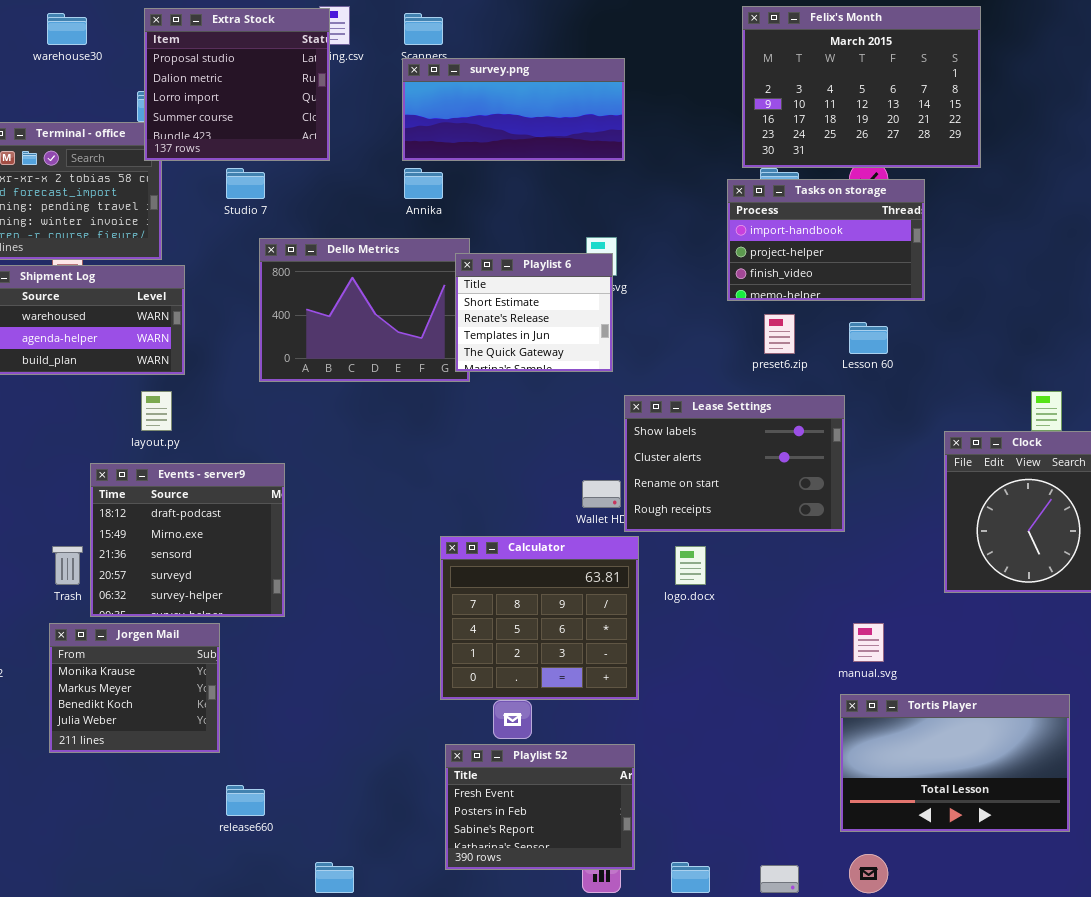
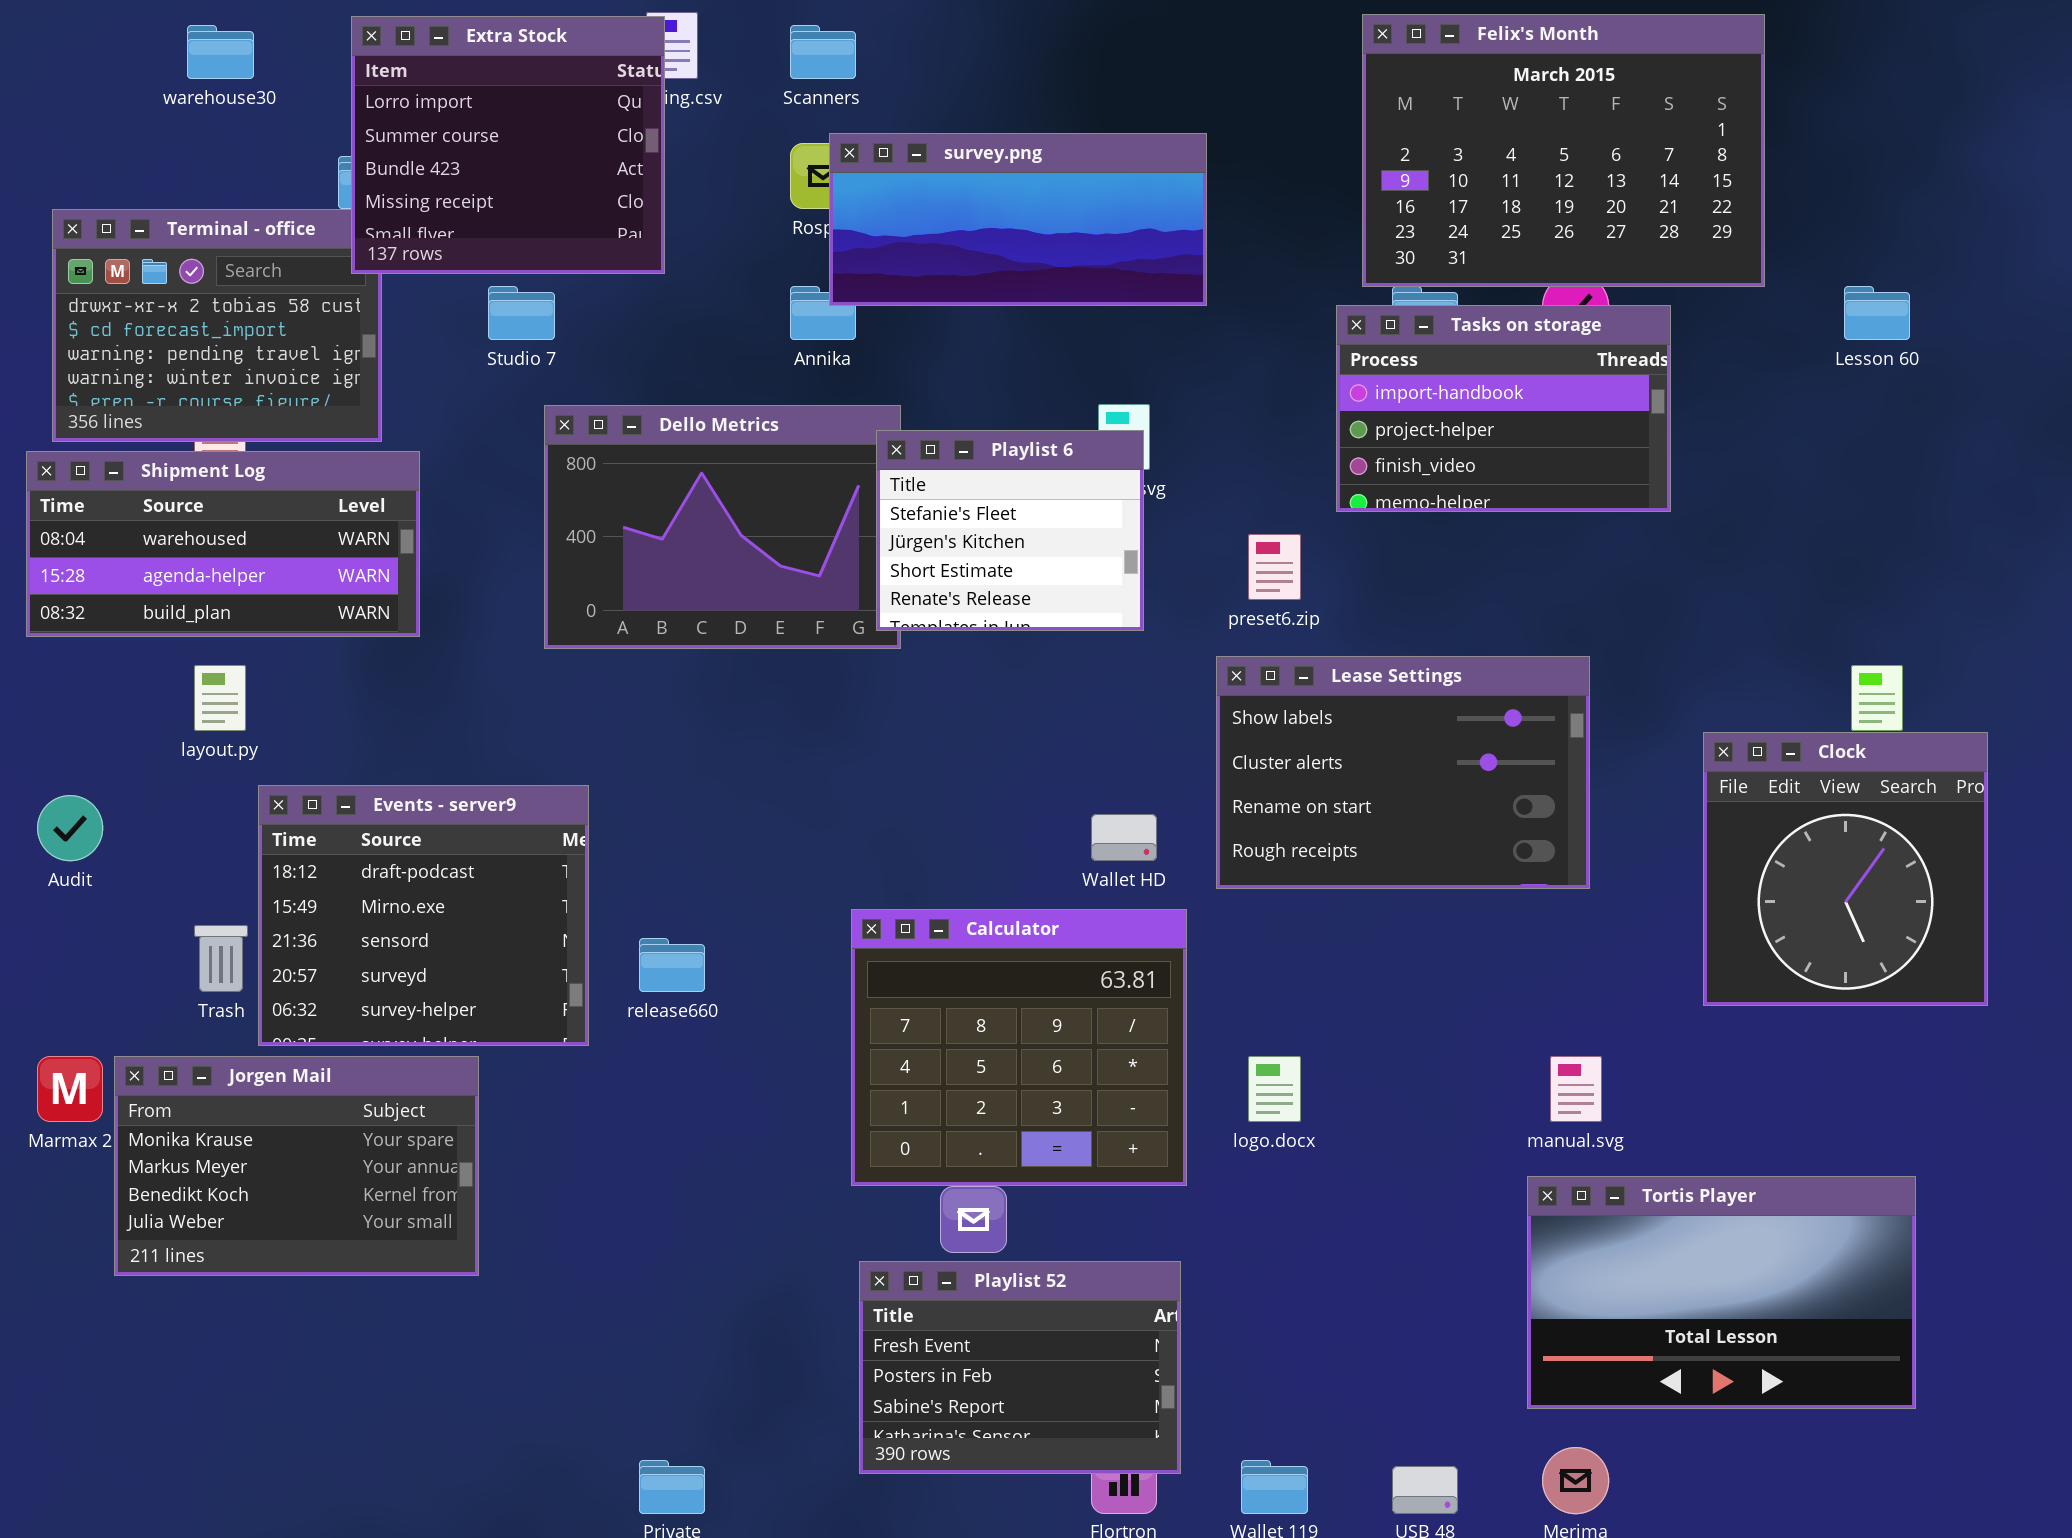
Extra Stock: [144,8,330,161] -> [351,16,665,274], scrolled down 2 rows
survey.png: [402,58,625,161] -> [829,133,1207,306], moved
Playlist 6: [455,253,613,372] -> [876,430,1144,631], scrolled up 2 rows
preset6.zip: [764,314,795,354] -> [1248,534,1301,600], moved
Lesson 60: [849,322,888,354] -> [1844,286,1910,340], moved
layout.py: [141,391,172,431] -> [194,665,246,731], moved
Lease Settings: [624,395,845,532] -> [1216,656,1590,889], moved
logo.docx: [675,546,706,585] -> [1248,1056,1301,1122], moved
Jorgen Mail: [49,623,220,753] -> [114,1056,479,1276], resized
release660: [226,785,265,816] -> [639,938,705,992], moved

